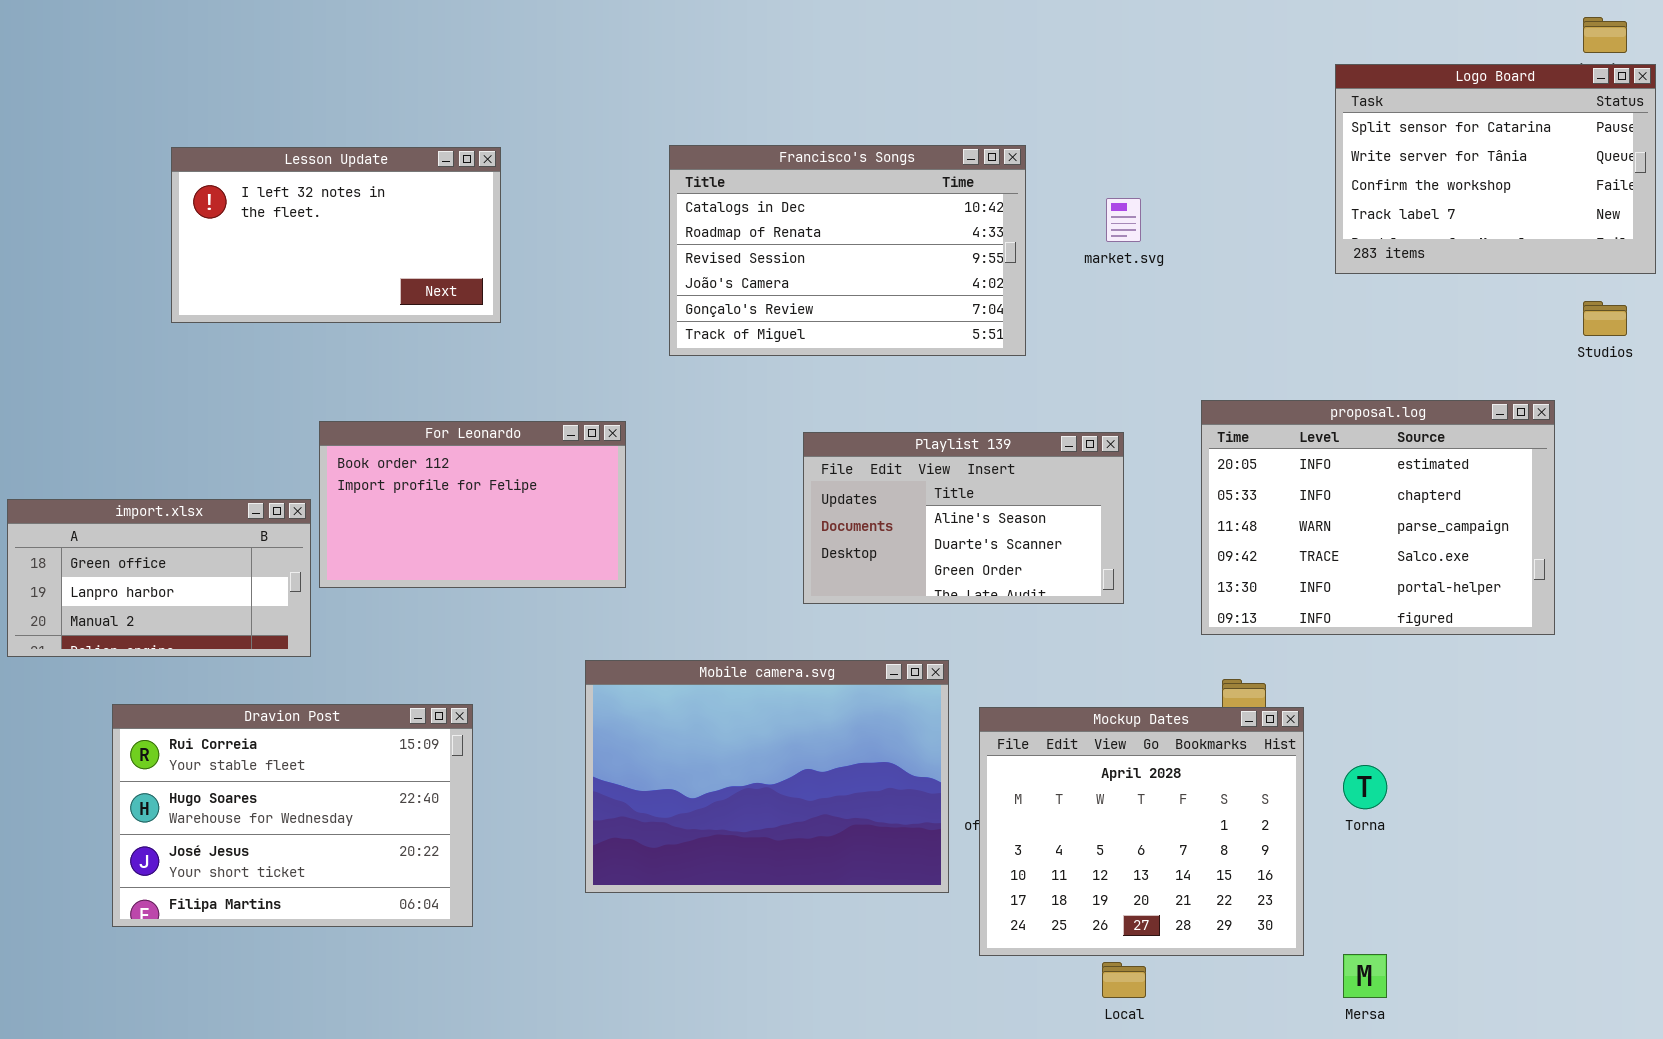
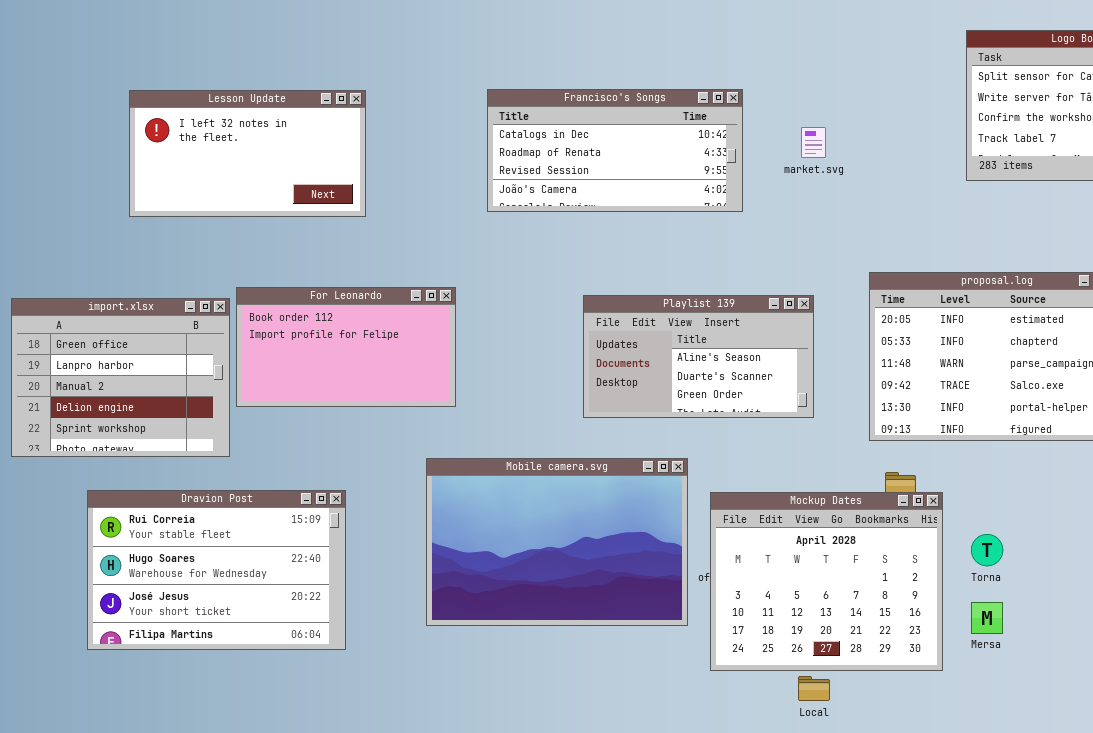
Francisco's Songs: [669,145,1026,356] -> [487,89,743,212], resized
import.xlsx: [7,499,311,657] -> [11,298,230,457], resized
Mersa: [1343,954,1387,998] -> [971,602,1003,634], moved

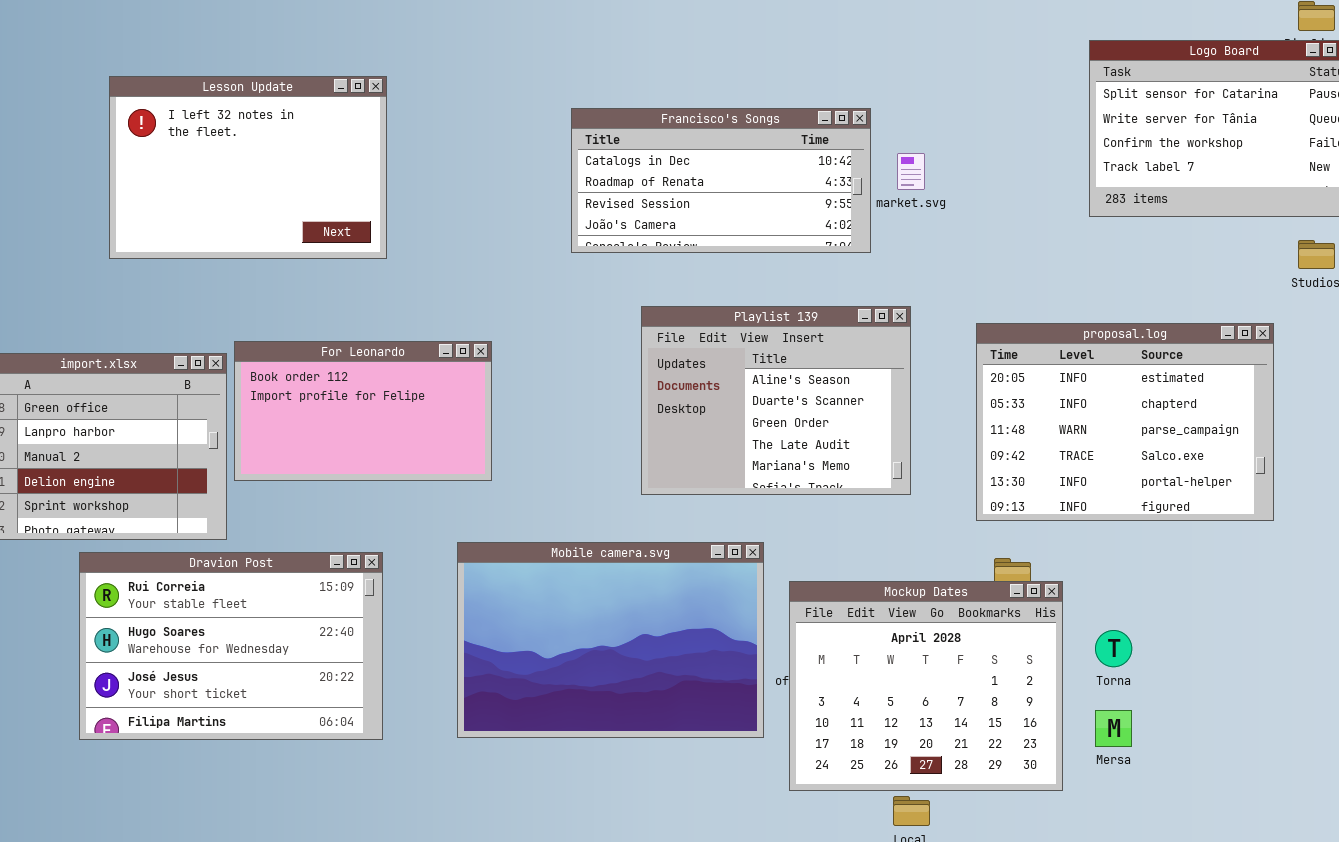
Francisco's Songs: [487,89,743,212] -> [571,108,871,253], moved
Lesson Update: [129,90,366,217] -> [109,76,387,259], resized
Playlist 139: [583,295,814,418] -> [641,306,911,495], resized
Dravion Post: [87,490,346,650] -> [79,552,383,740], moved

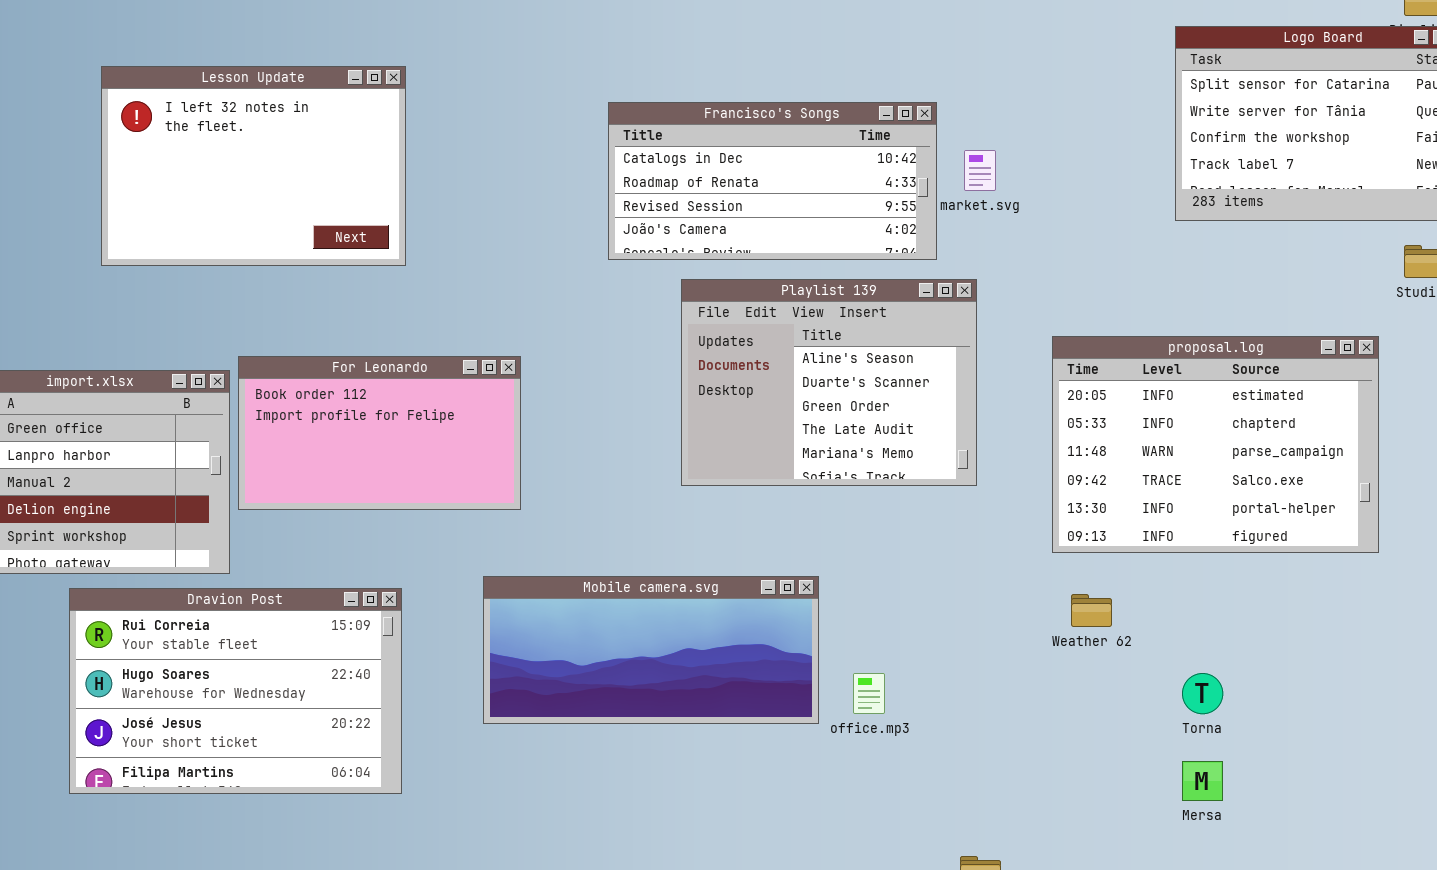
Playlist 139: [641,306,911,495] -> [681,279,977,486], moved
Mobile camera.svg: [457,542,764,738] -> [483,576,819,724], resized
Mockup Dates: [789,581,1063,791] -> none, closed

